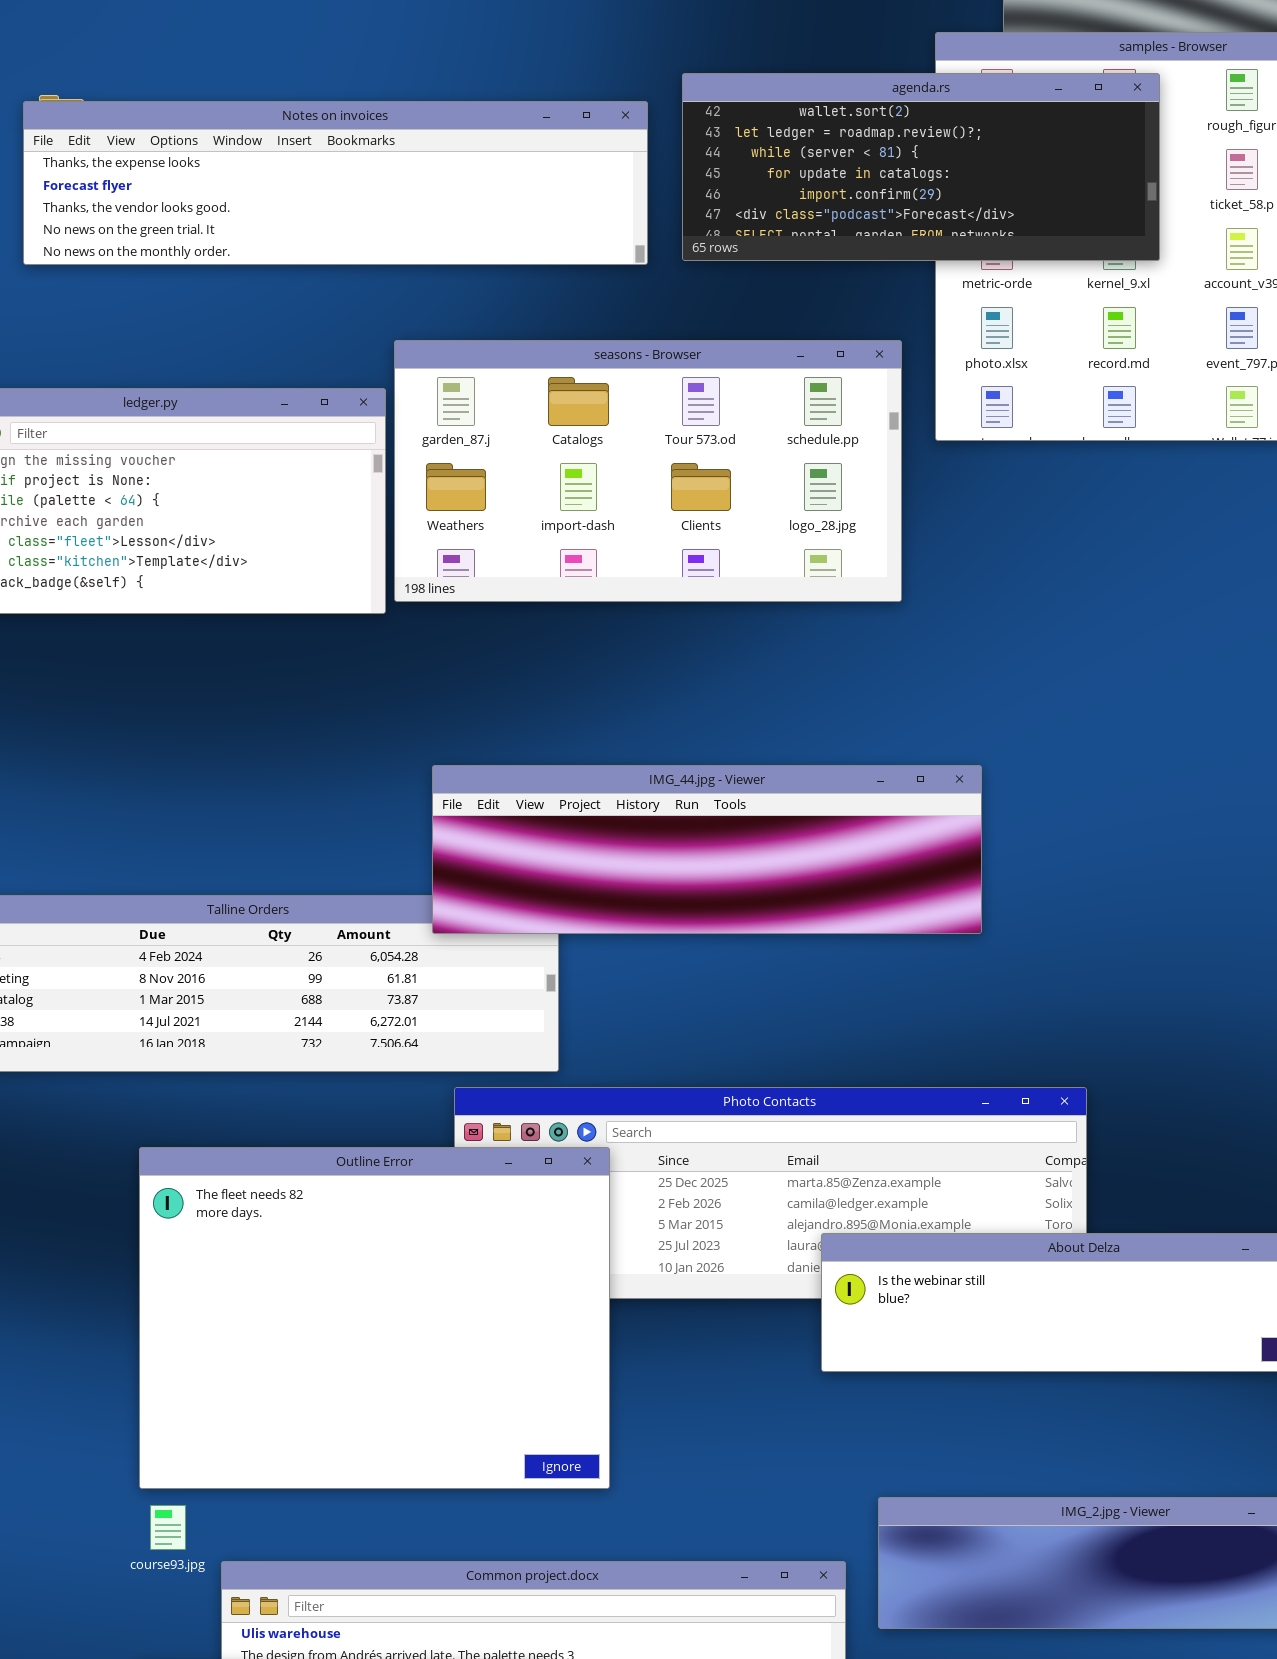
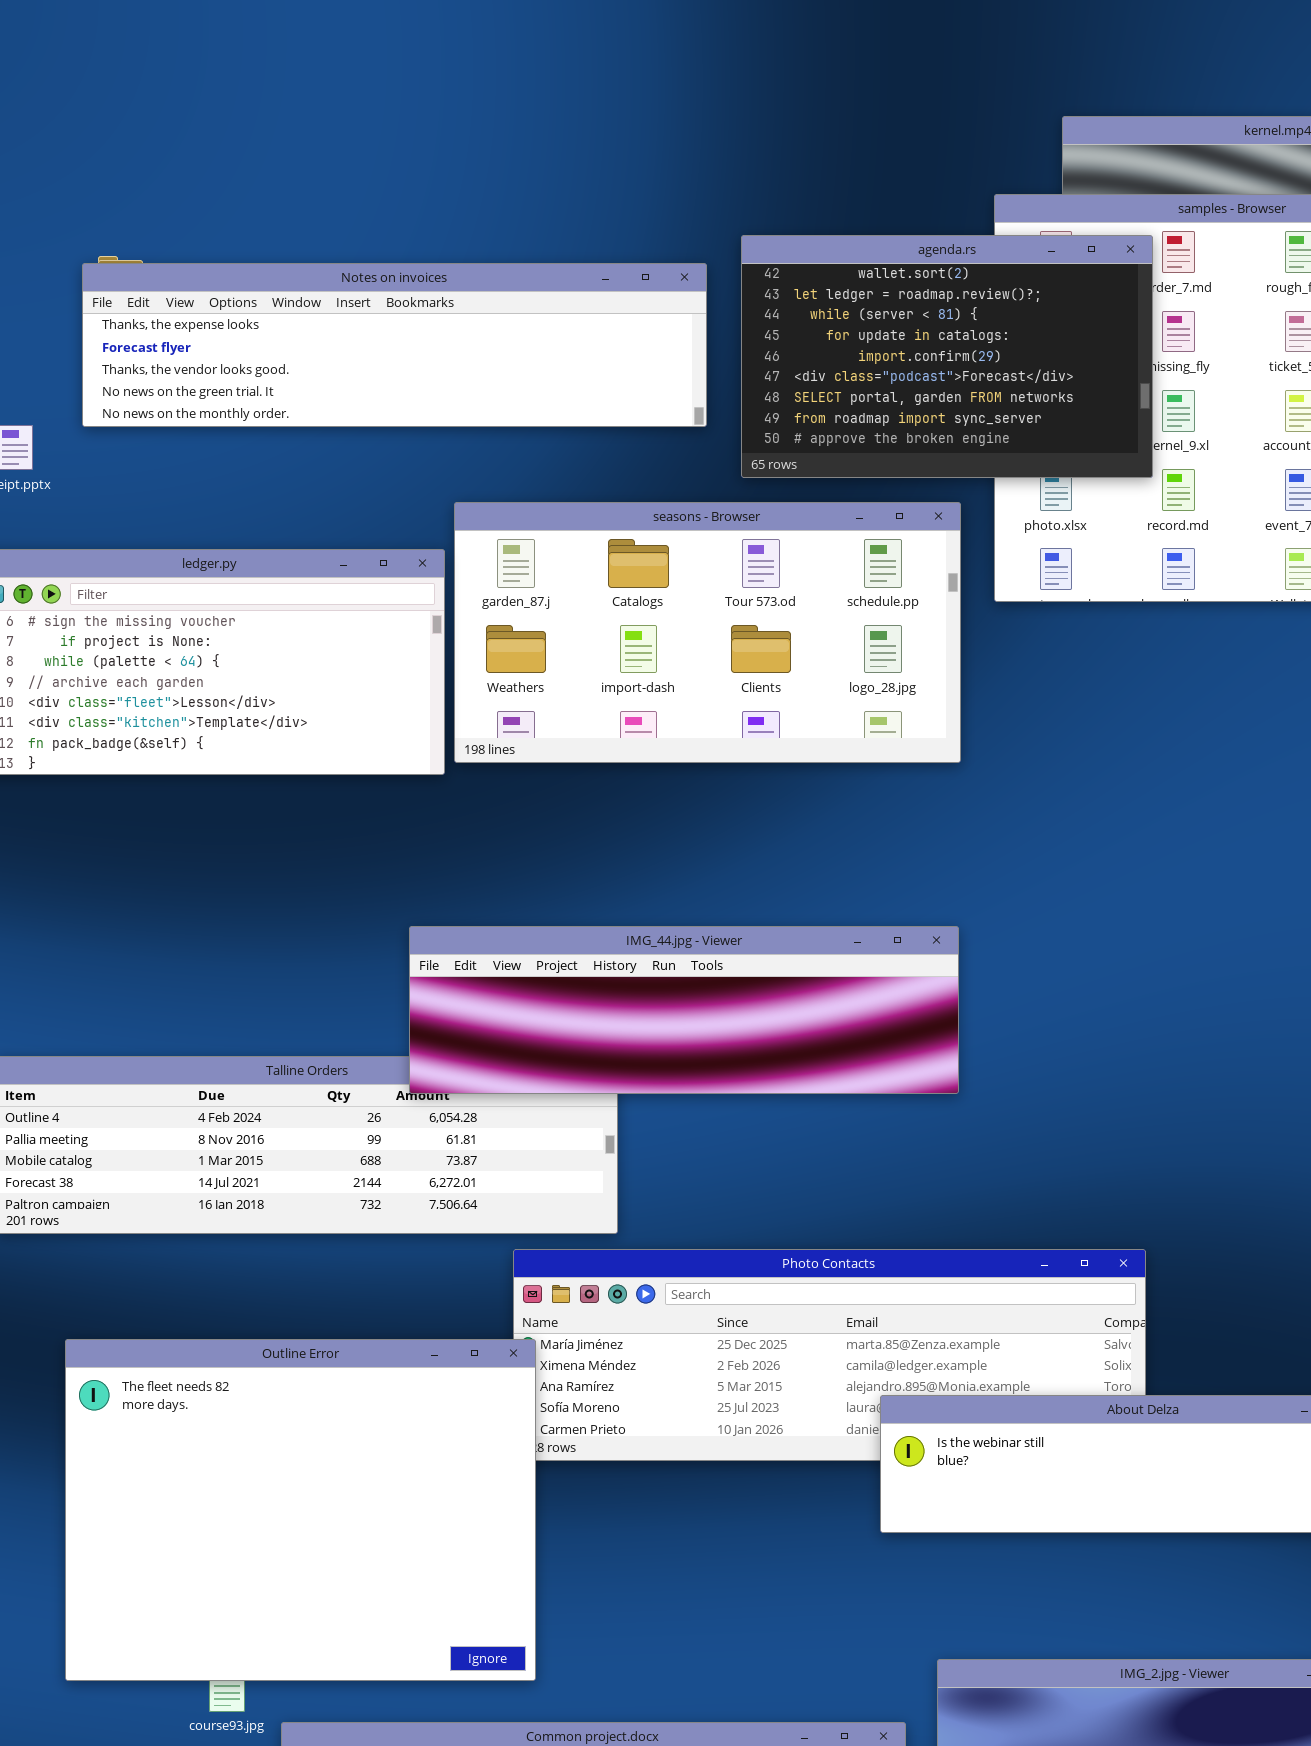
agenda.rs: [682,73,1160,261] -> [741,235,1153,478], resized
IMG_44.jpg - Viewer: [432,765,982,934] -> [409,926,959,1094], moved
Outline Error: [139,1147,610,1489] -> [65,1339,536,1681], moved

